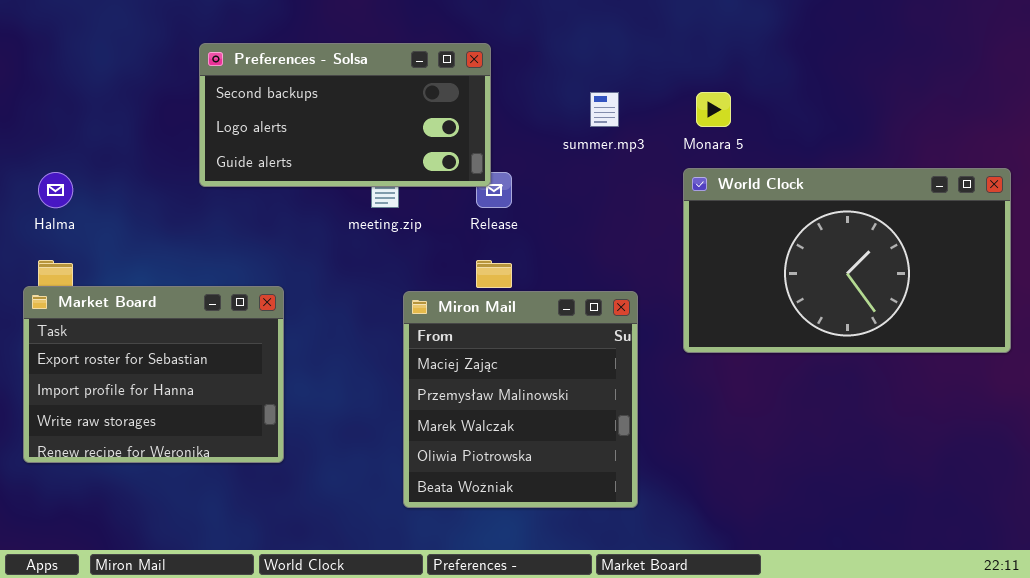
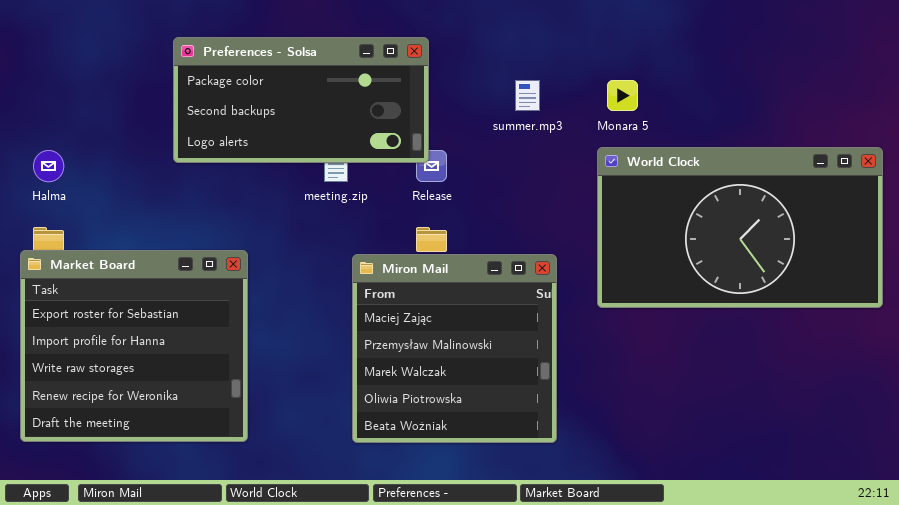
Preferences - Solsa: [199,43,491,187] -> [173,37,429,163], scrolled up 1 row
Market Board: [23,286,284,463] -> [20,250,248,442], resized

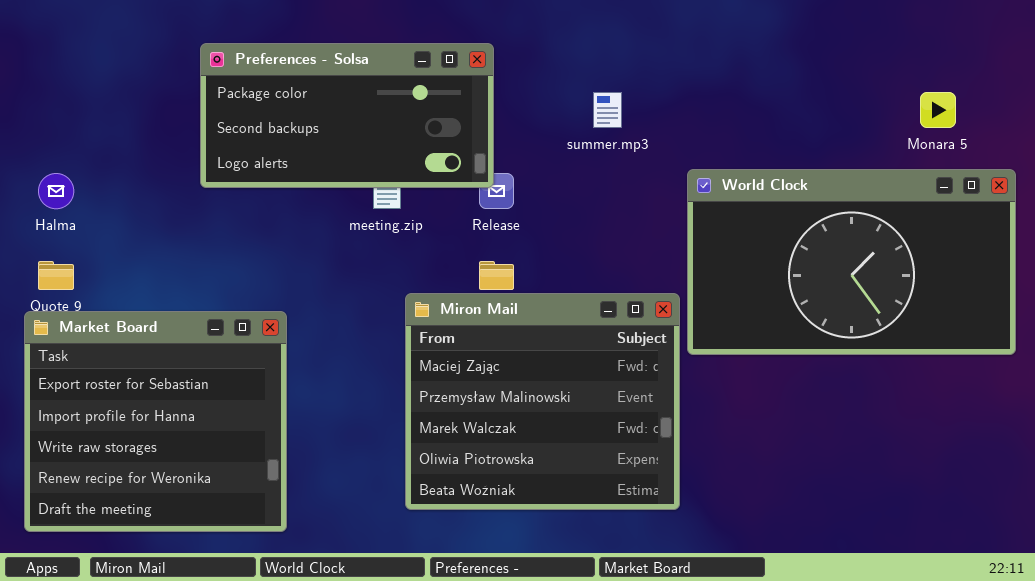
Monara 5: [607,80,638,111] -> [920,92,956,128], moved
Market Board: [20,250,248,442] -> [24,311,287,532], moved
Miron Mail: [352,254,557,443] -> [405,293,680,510], resized

